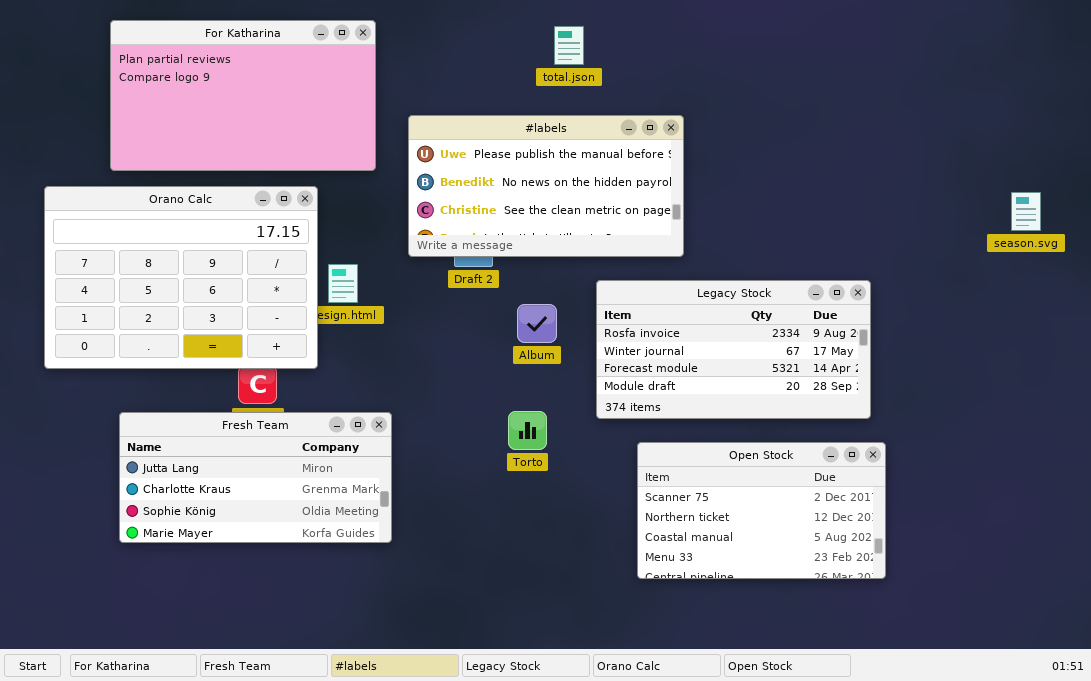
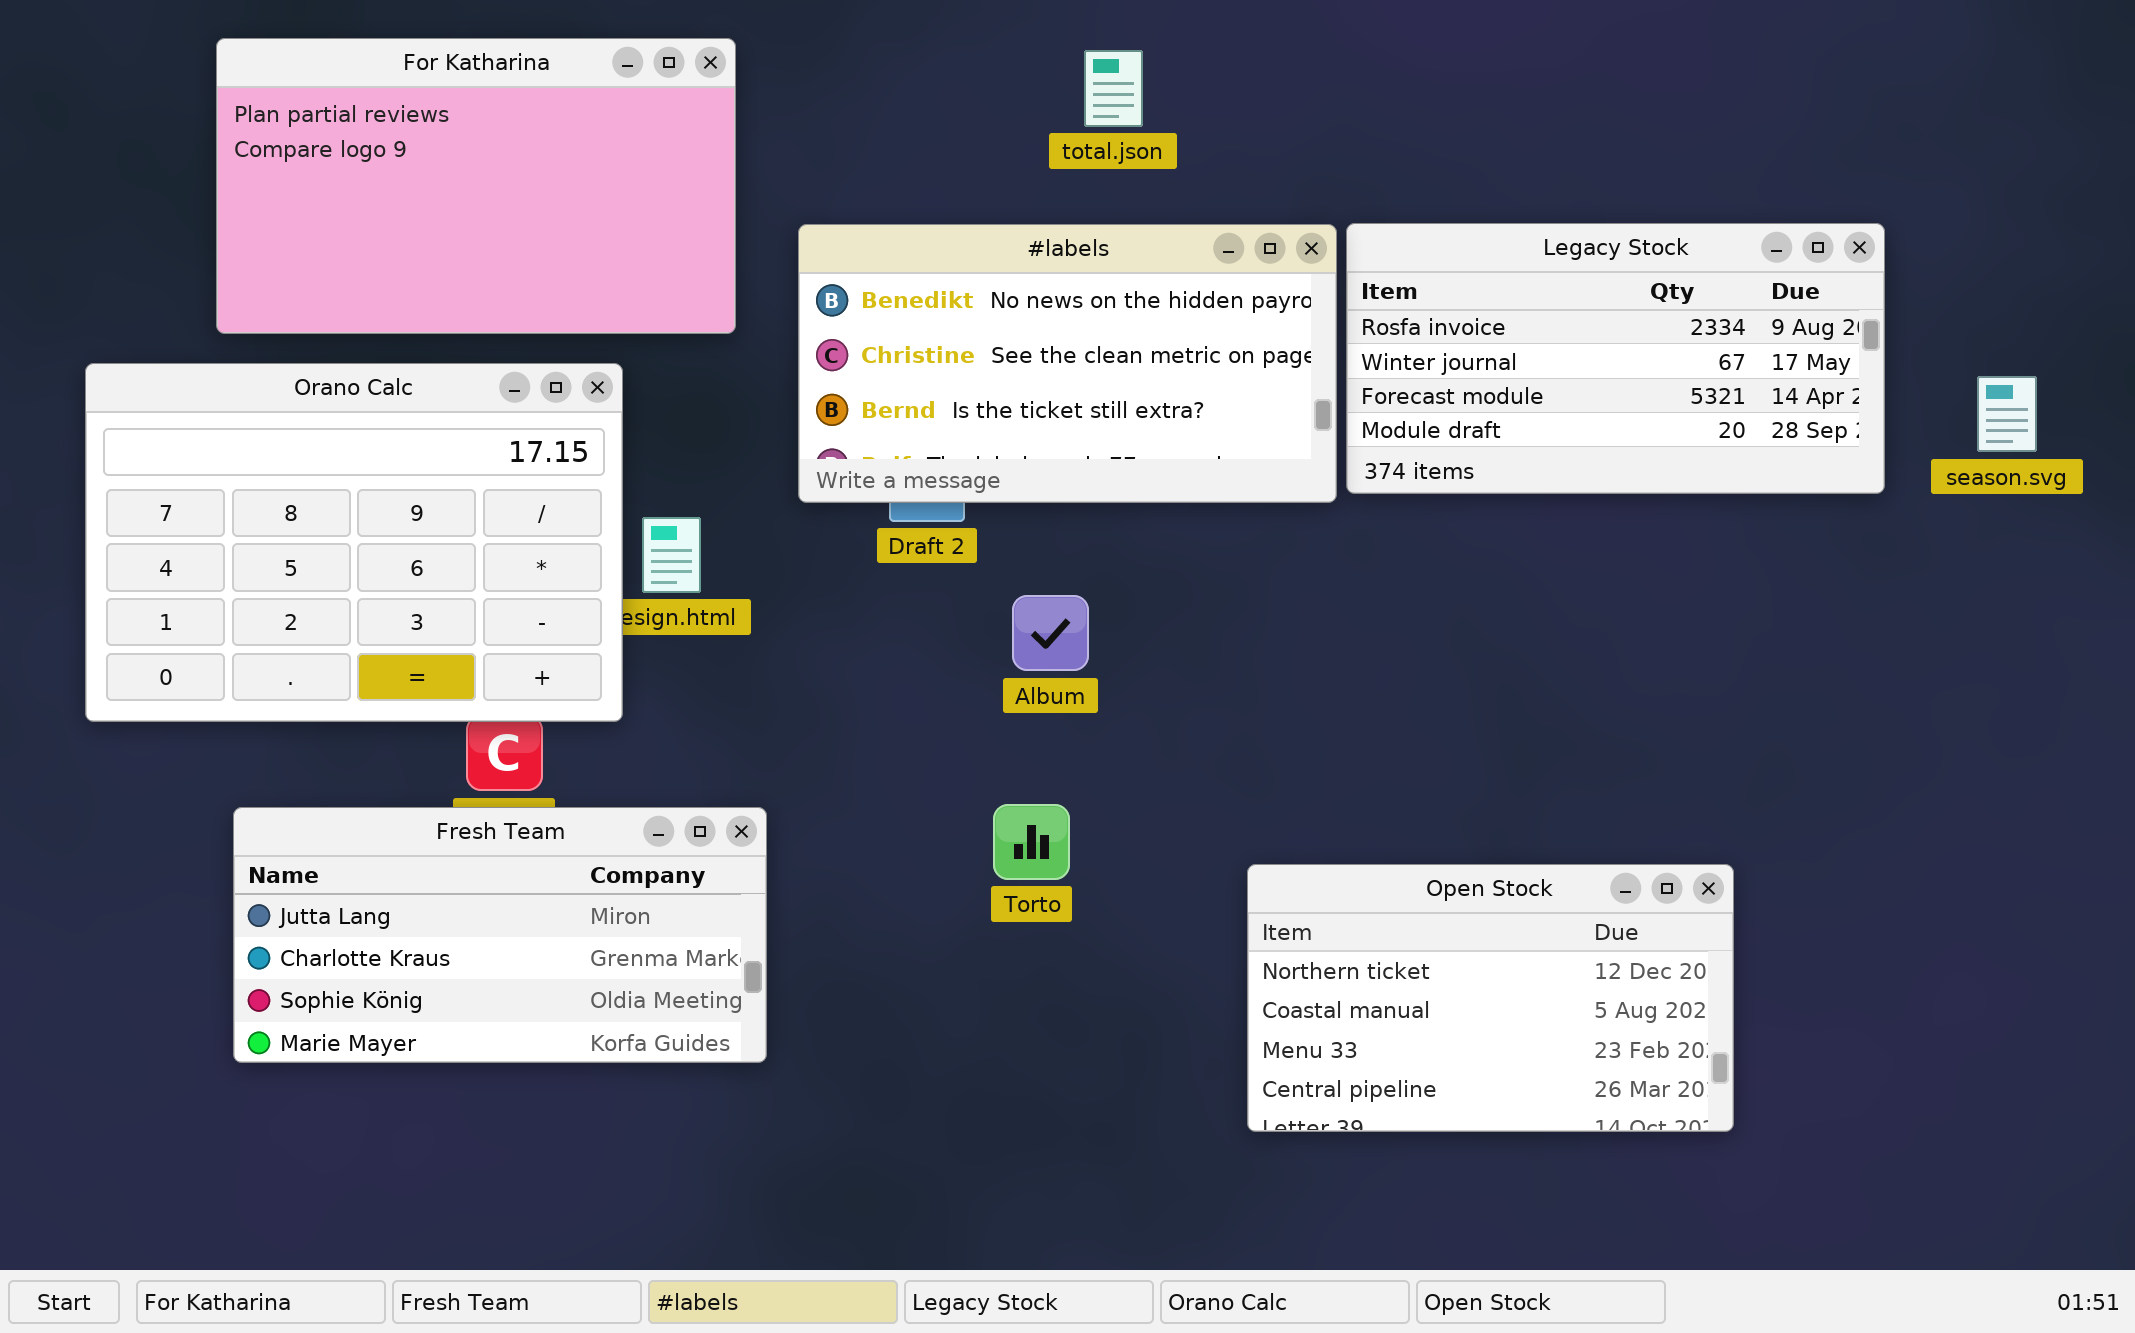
#labels: [408,115,684,257] -> [798,224,1337,503], scrolled down 1 row
Legacy Stock: [596,280,871,419] -> [1346,223,1885,494], moved
Open Stock: [637,442,886,579] -> [1247,864,1734,1132], scrolled down 1 row

